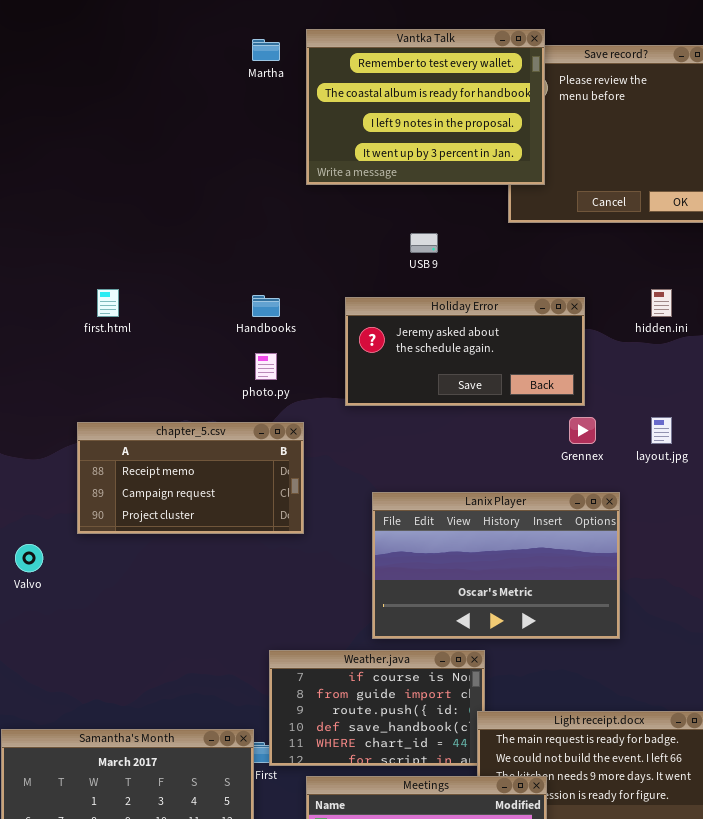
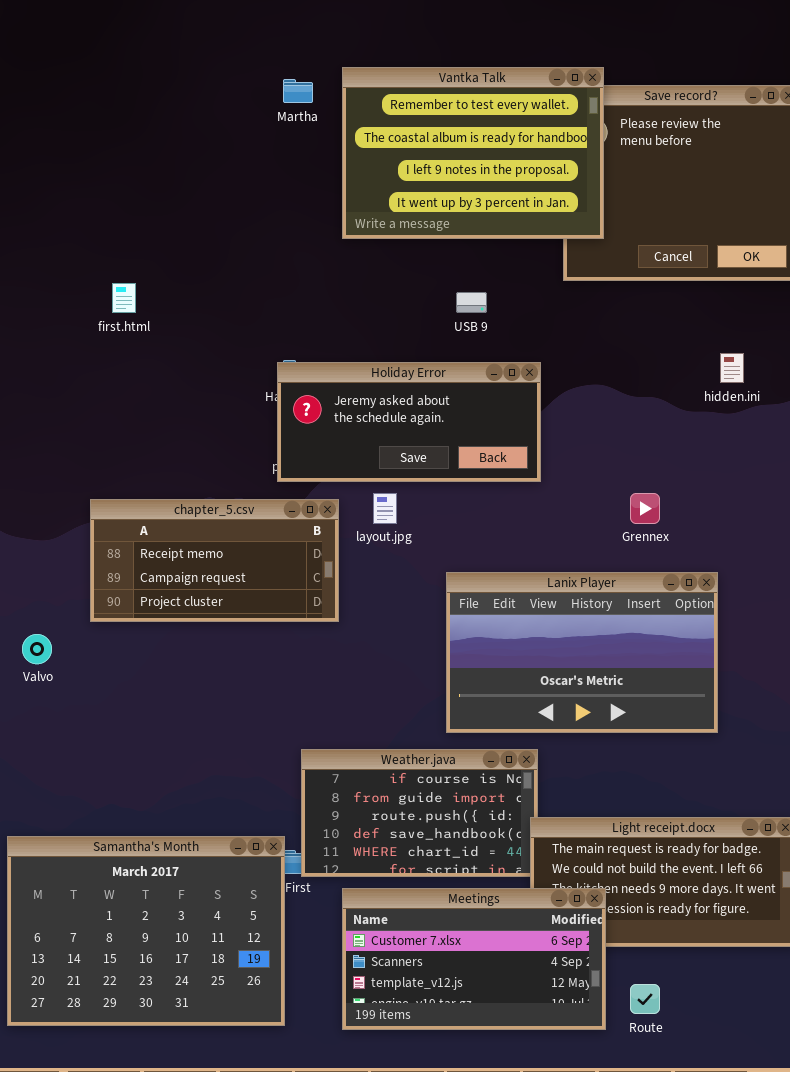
first.html: [97,289,119,317] -> [112,283,136,313], moved
Holiday Error: [345,297,585,406] -> [277,362,541,482], moved
layout.jpg: [651,417,672,444] -> [373,493,397,524], moved
Lanix Player: [372,492,620,639] -> [446,572,718,733], moved

